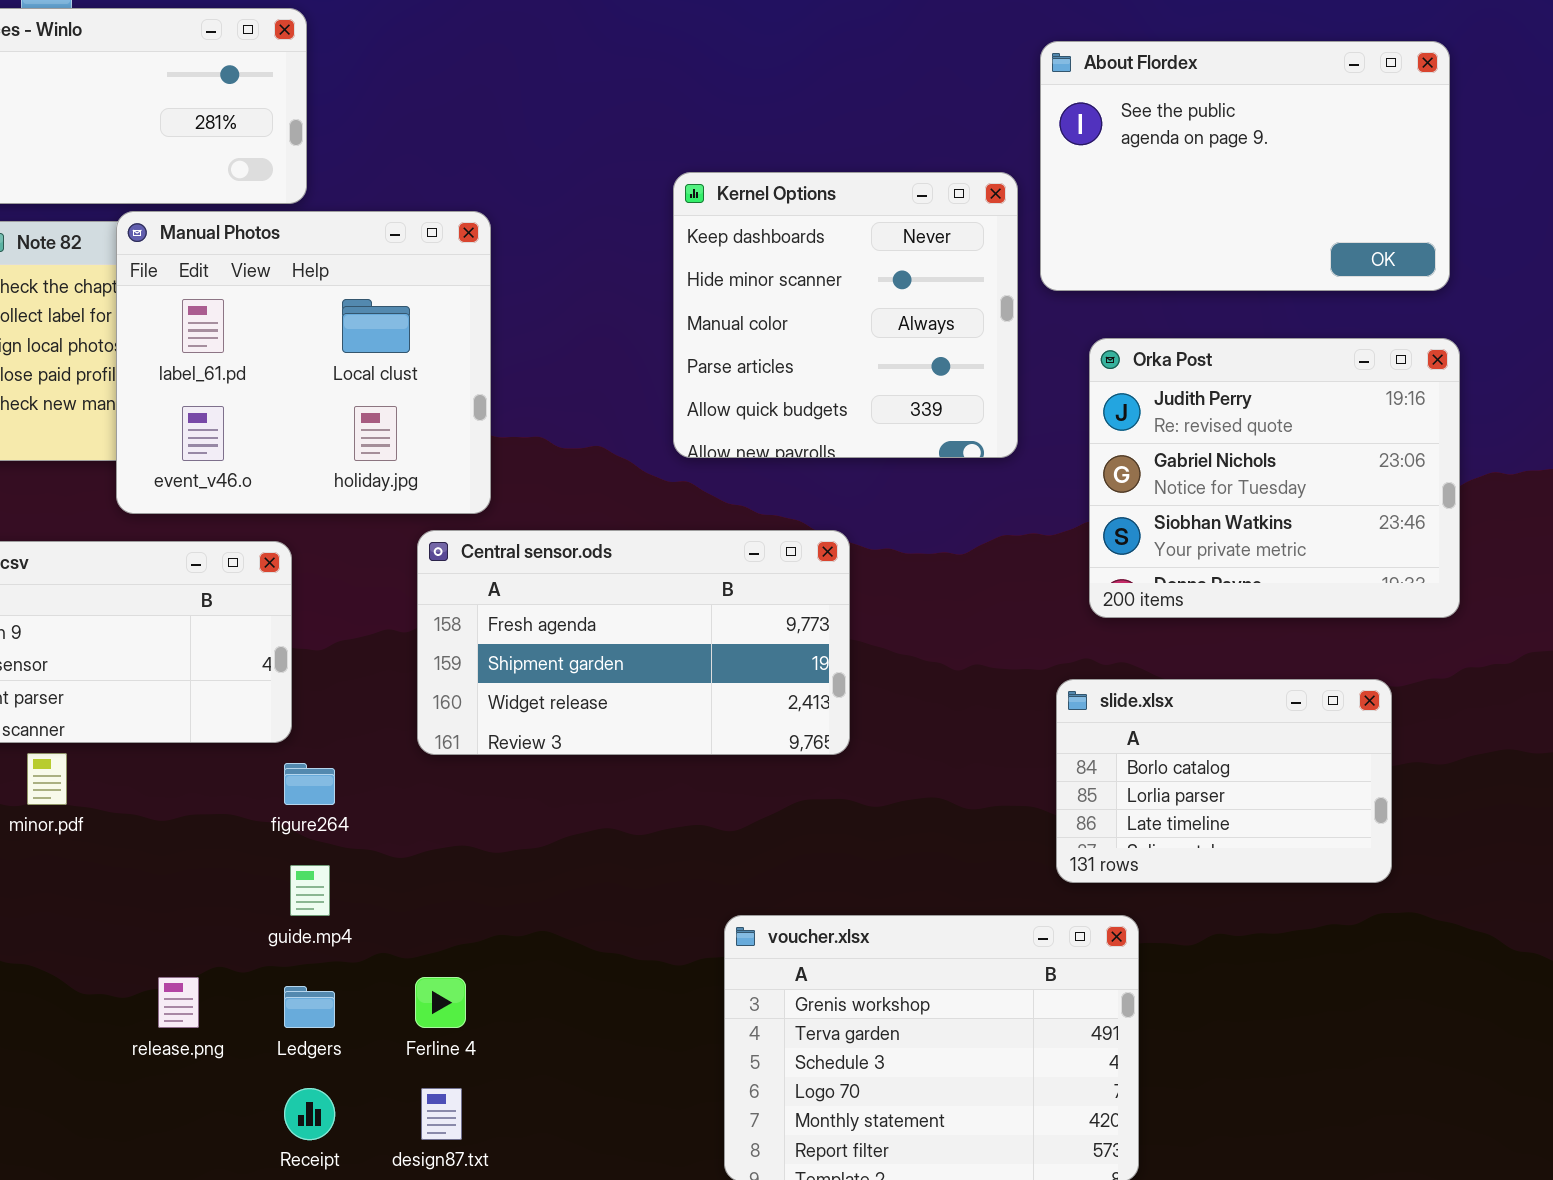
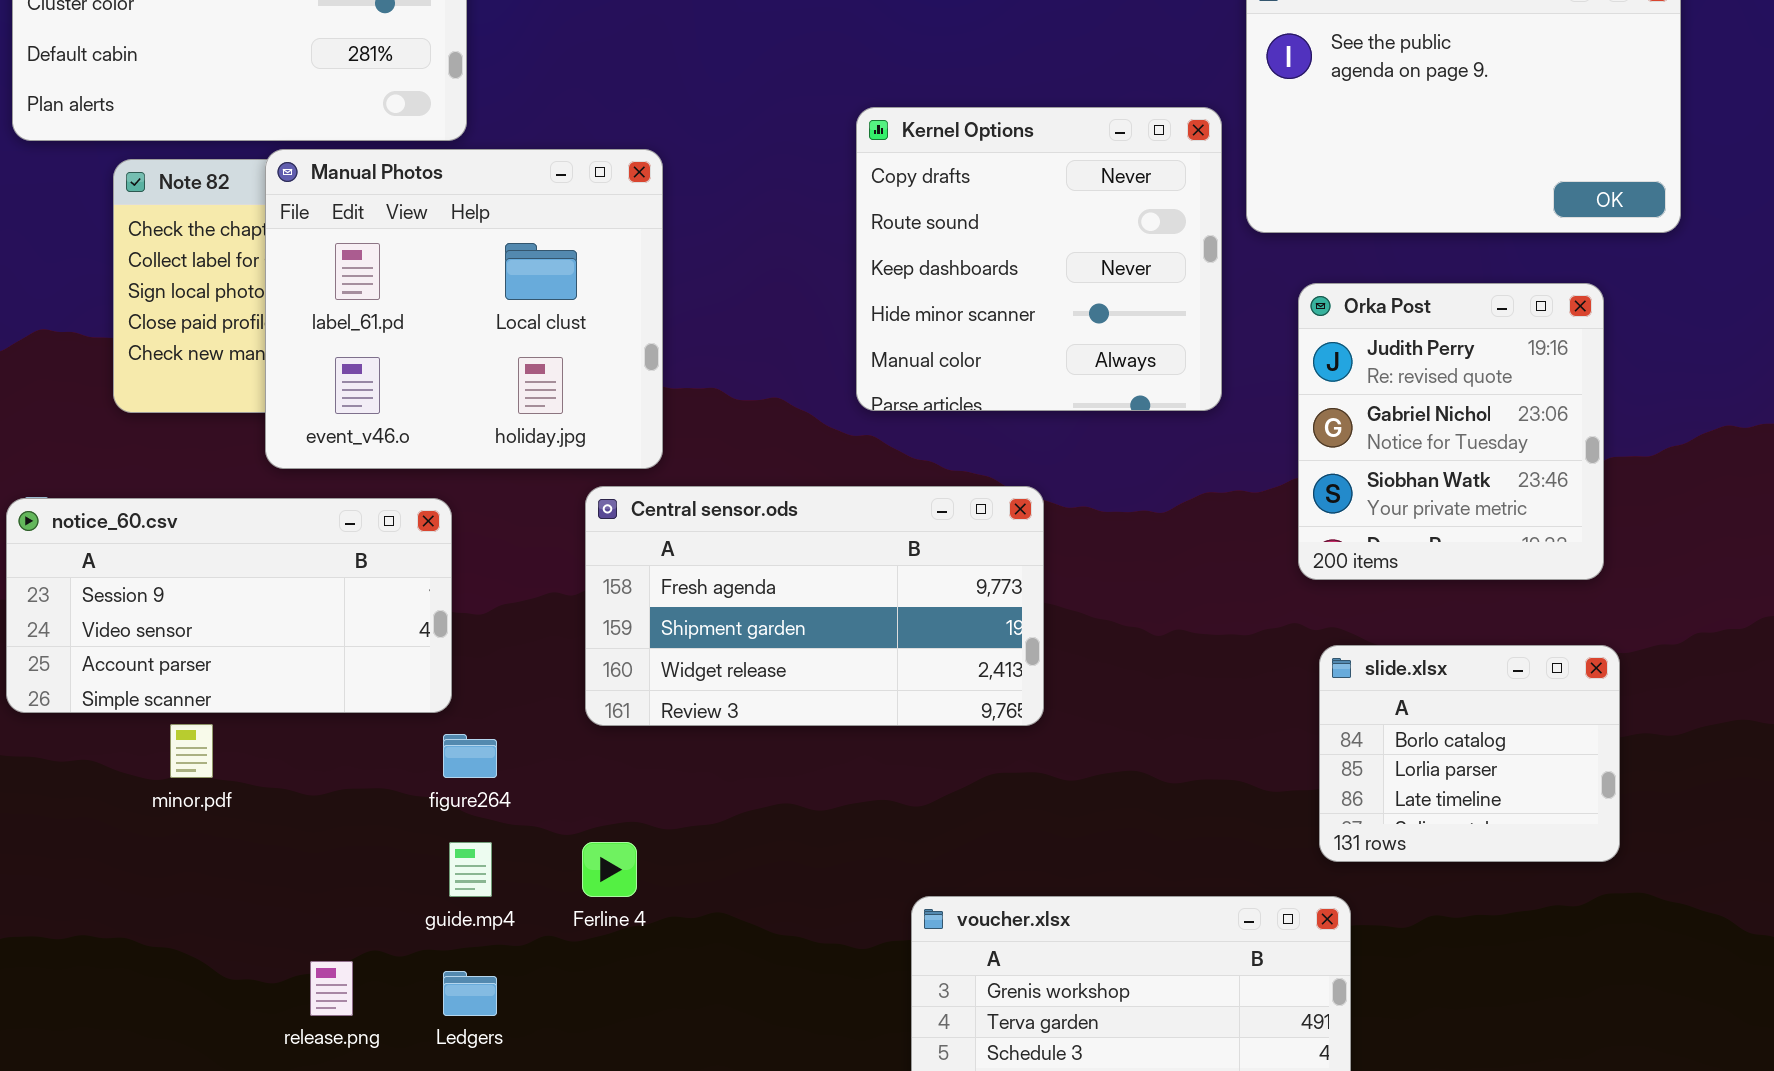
Kernel Options: [673,172,1018,458] -> [856,107,1222,411], scrolled up 2 rows
Orka Post: [1089,338,1460,618] -> [1298,283,1604,580], resized
slide.xlsx: [1056,679,1392,883] -> [1319,645,1620,862], resized
Ferline 4: [415,977,466,1028] -> [582,842,637,897], moved

